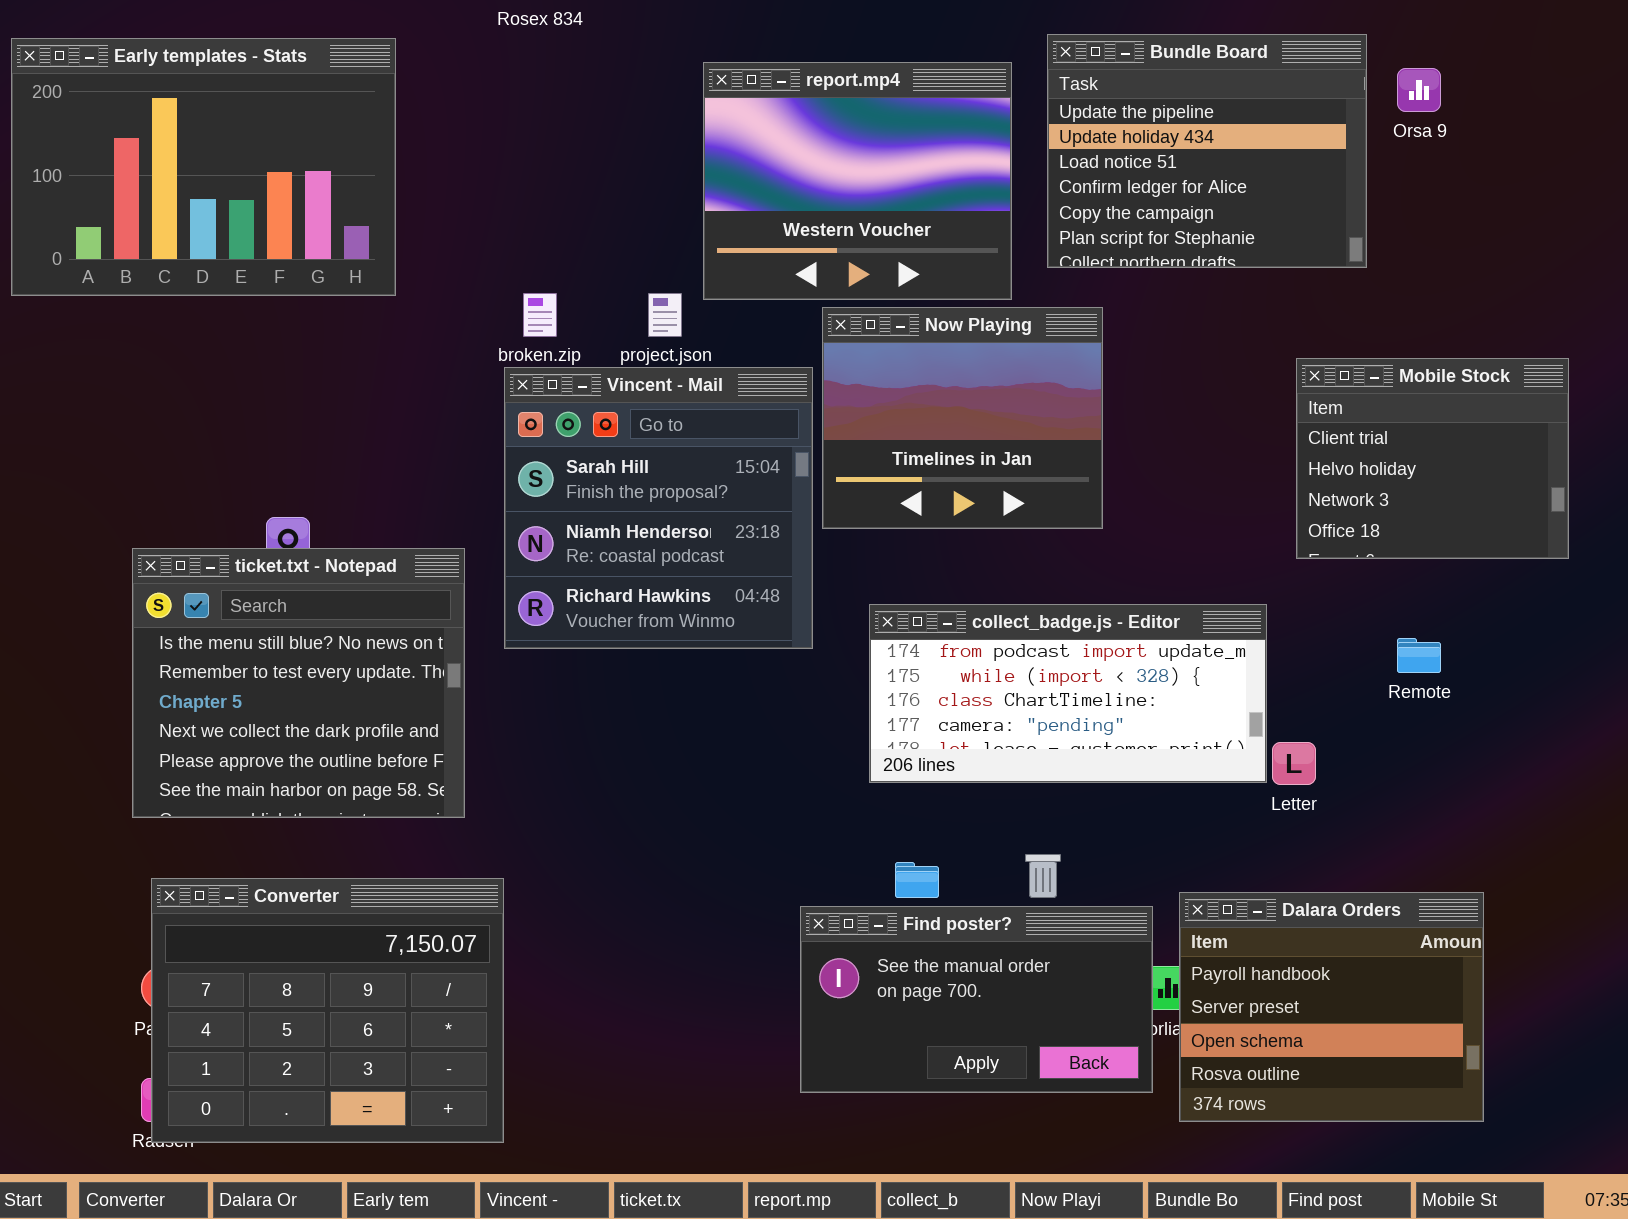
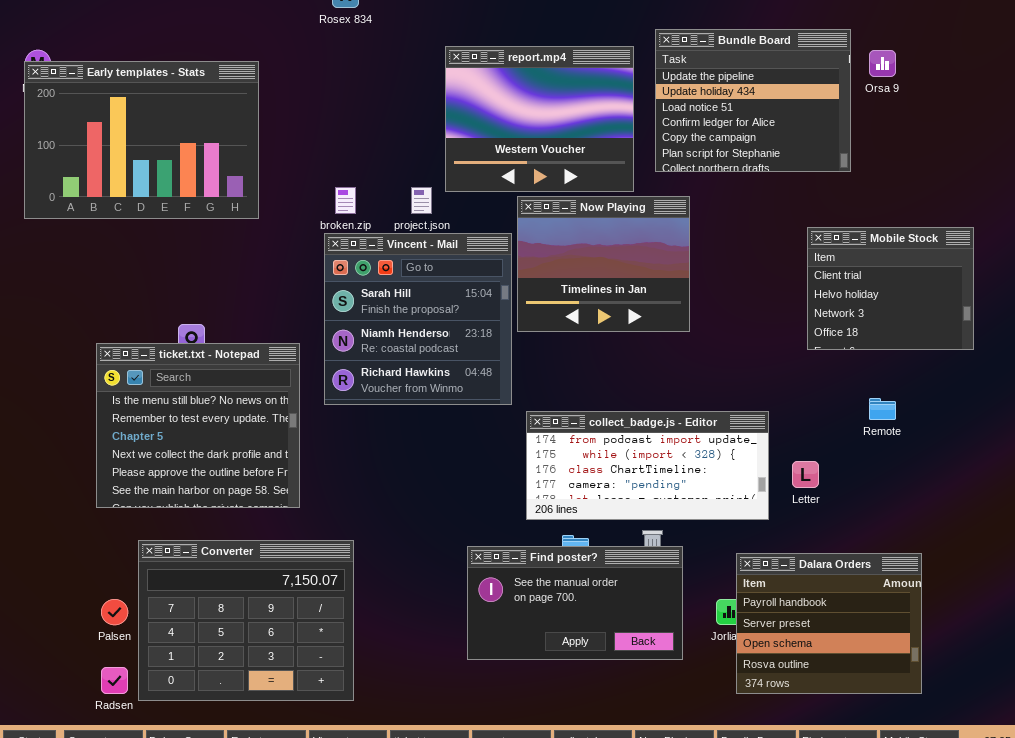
Early templates - Stats: [11,38,396,296] -> [24,61,259,219], moved
collect_badge.js - Editor: [869,604,1267,783] -> [526,411,769,520], moved
Converter: [151,878,504,1143] -> [138,540,354,701], moved
Find poster?: [800,906,1153,1093] -> [467,546,683,660], moved

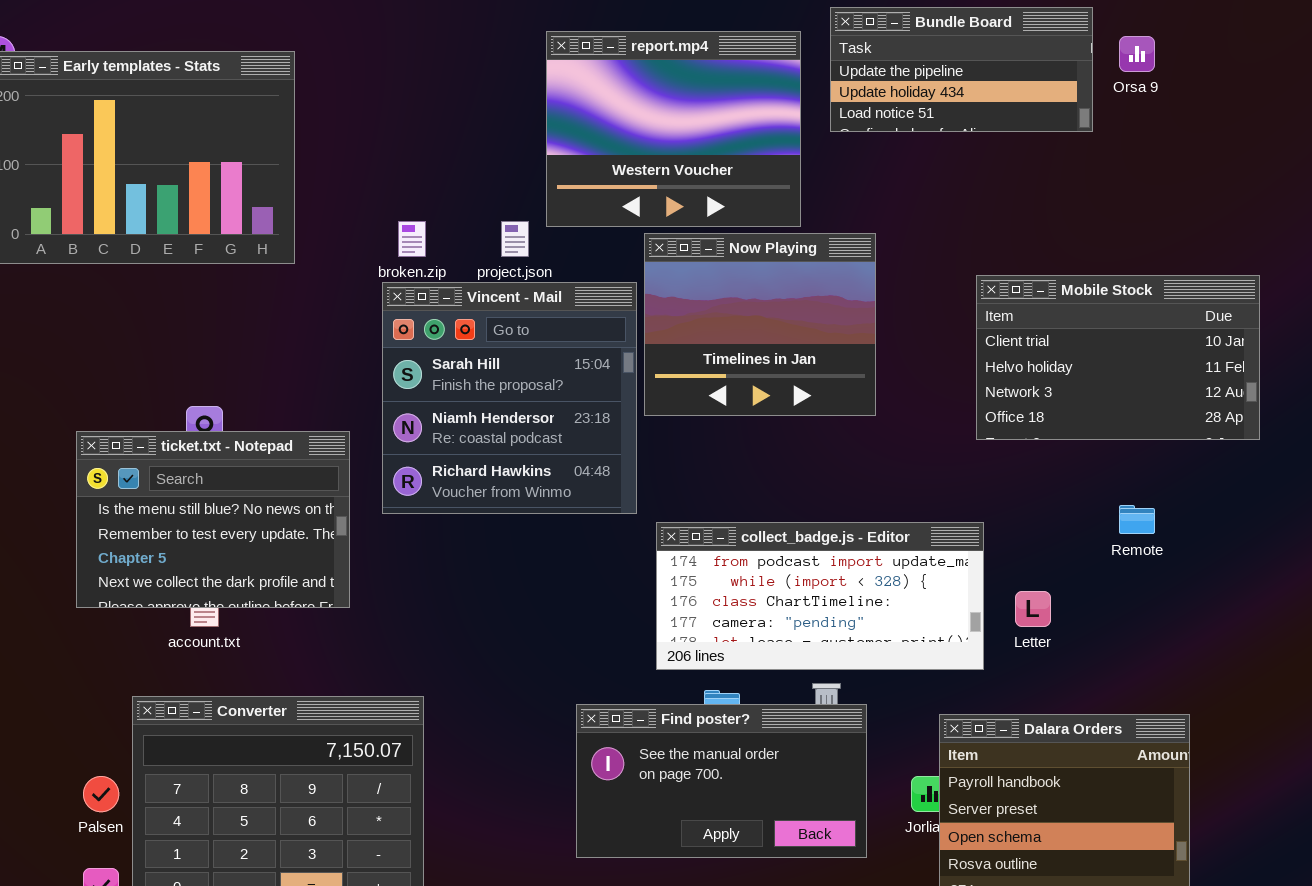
Bundle Board: [655,29,851,172] -> [830,7,1093,132], resized
Mobile Stock: [807,227,974,350] -> [976,275,1260,440], resized
ticket.txt - Notepad: [96,343,300,508] -> [76,431,350,608], resized

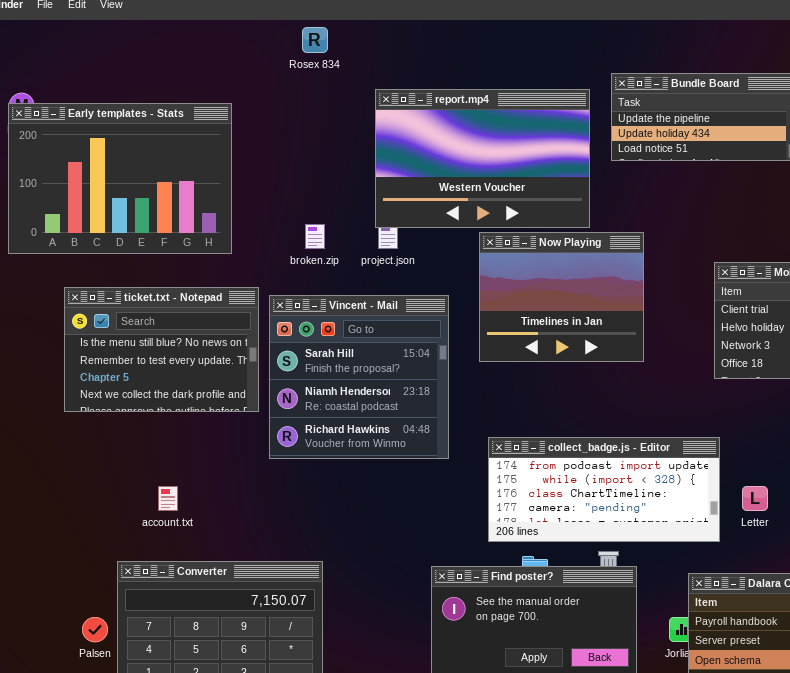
report.mp4: [546,31,801,227] -> [375,89,590,228], resized
Vincent - Mail: [382,282,637,514] -> [269,295,449,459], moved
ticket.txt - Notepad: [76,431,350,608] -> [64,287,259,412], moved

